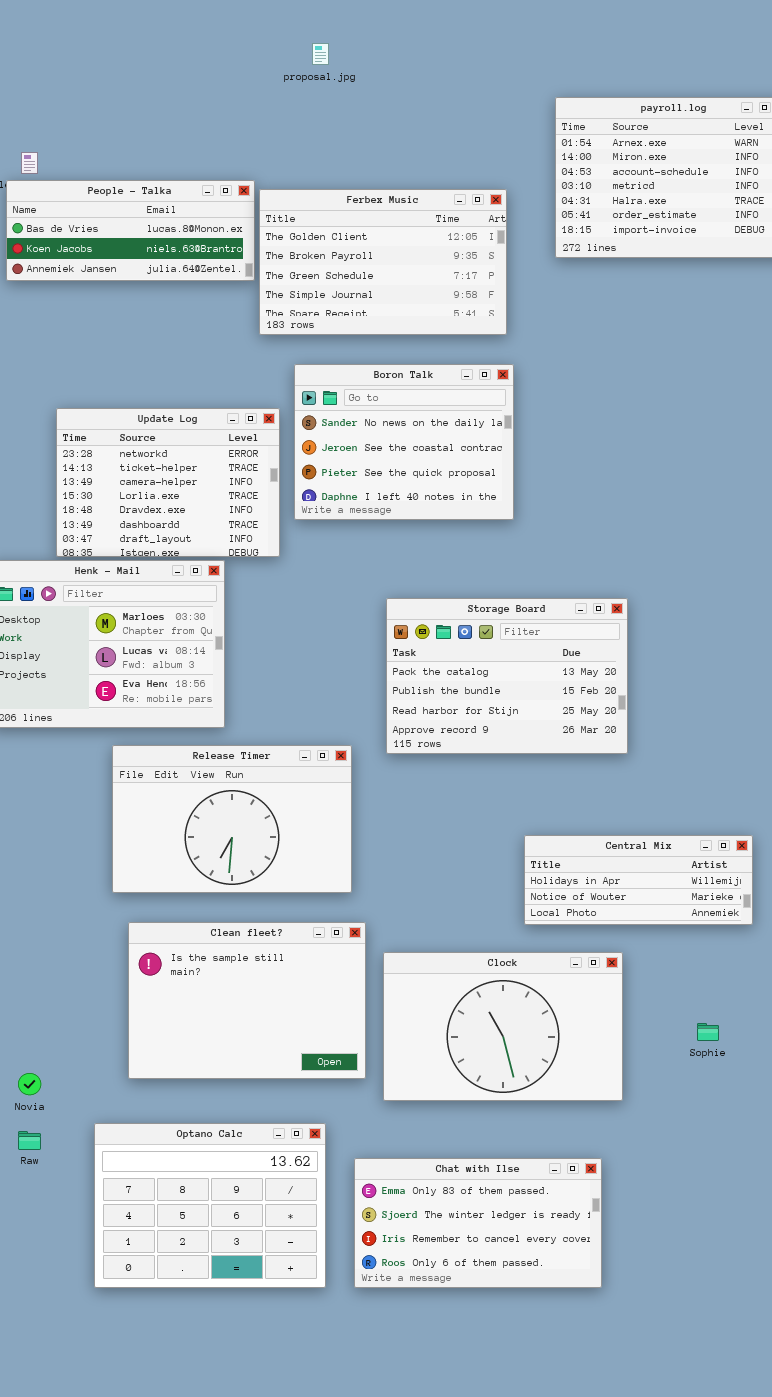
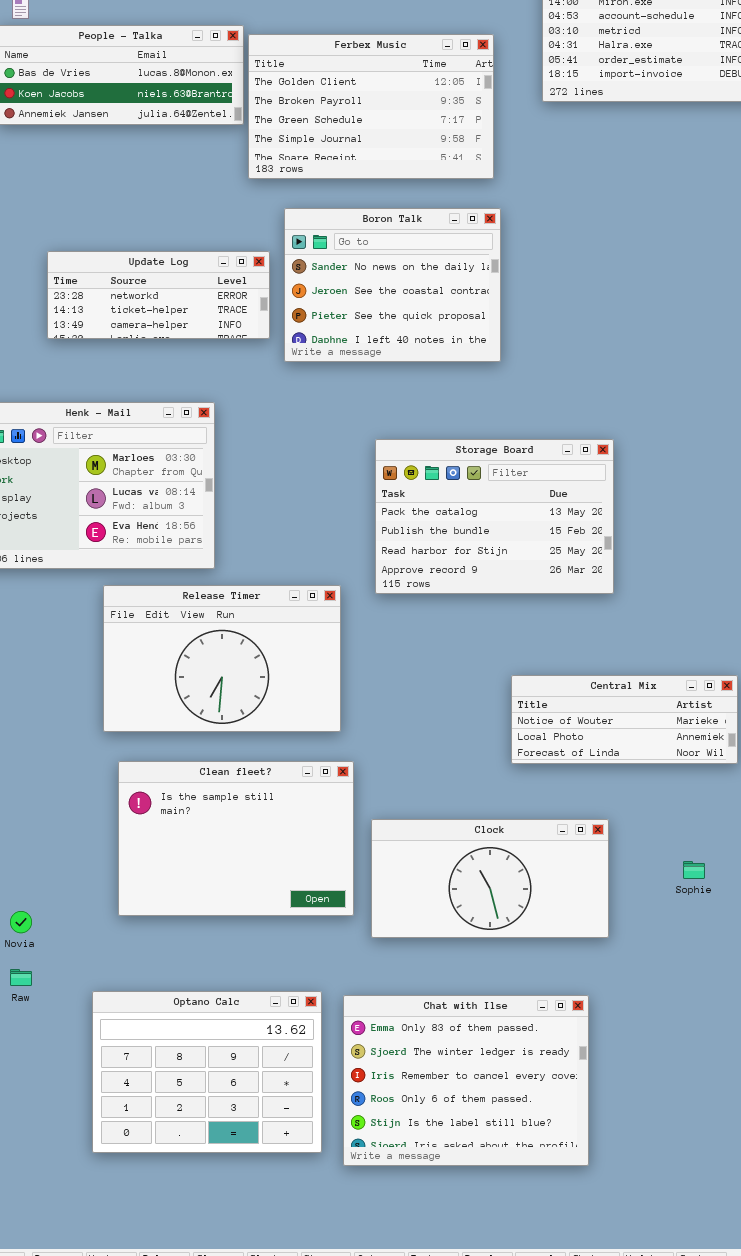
Update Log: [56,408,280,557] -> [47,251,270,339], resized
Central Mix: [524,835,753,925] -> [511,675,738,764], scrolled down 1 row
Clock: [383,952,623,1101] -> [371,819,609,938], resized
Optano Calc: [94,1123,326,1288] -> [92,991,322,1153], moved
Chat with Ilse: [354,1158,602,1288] -> [343,995,589,1166], resized

